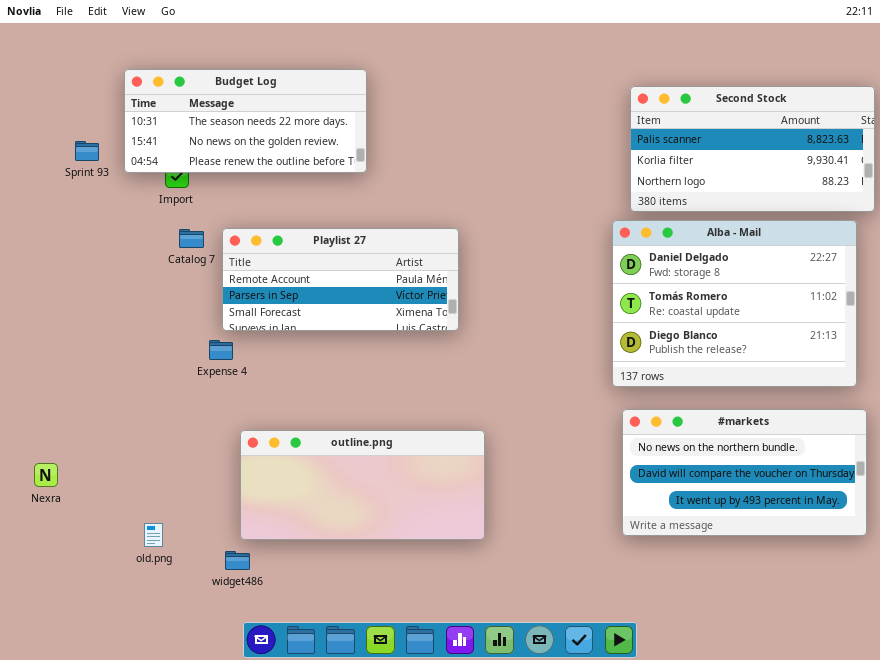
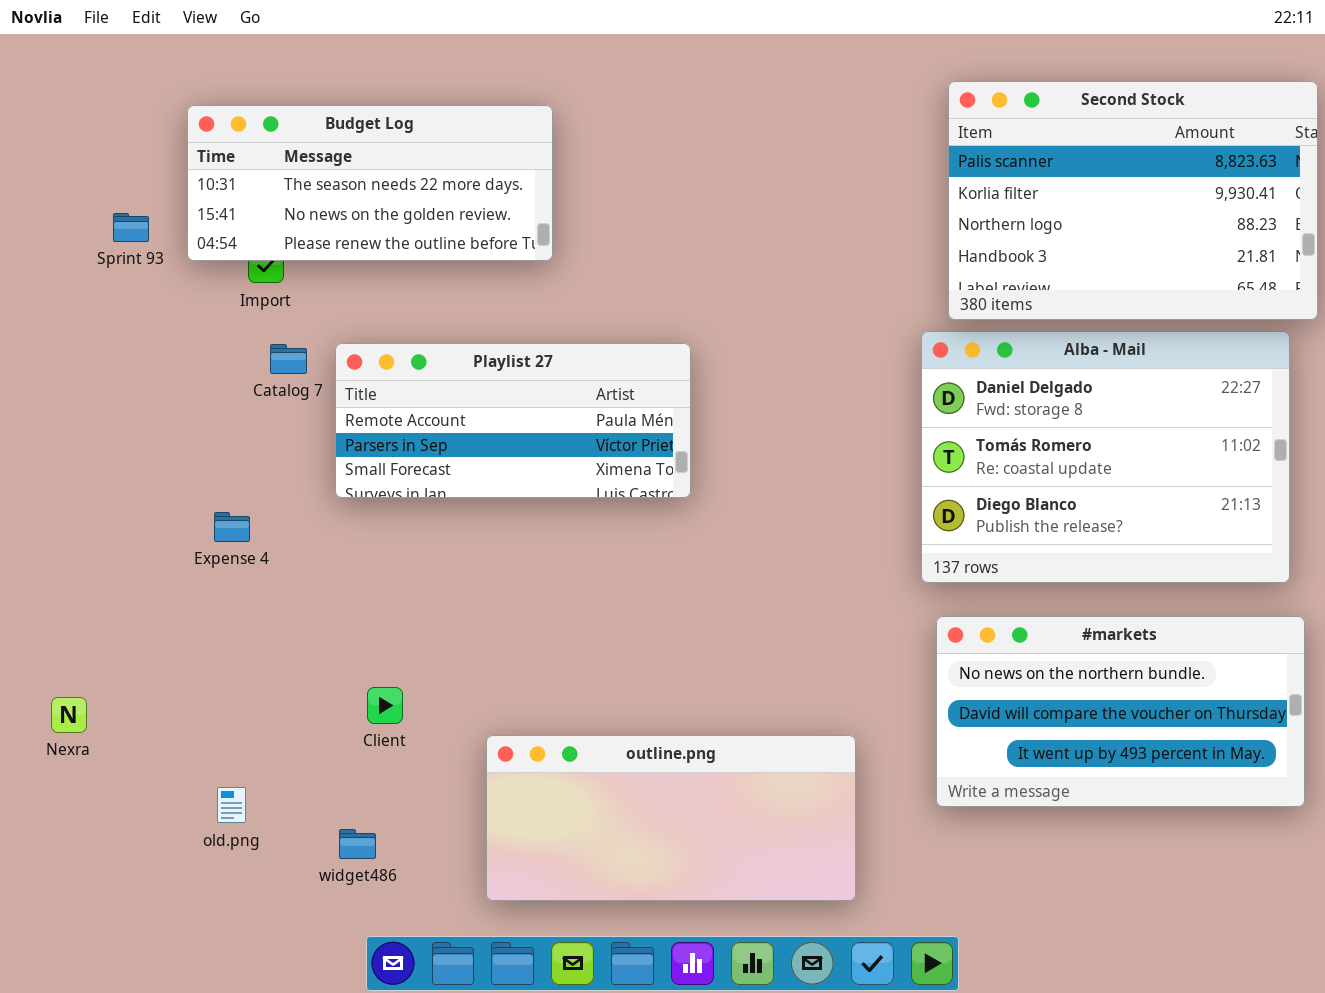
Second Stock: [630,86,875,212] -> [948,81,1318,320], resized
Expense 4: [209,340,233,360] -> [214,512,250,542], moved
outline.png: [240,430,485,540] -> [486,735,856,901], moved

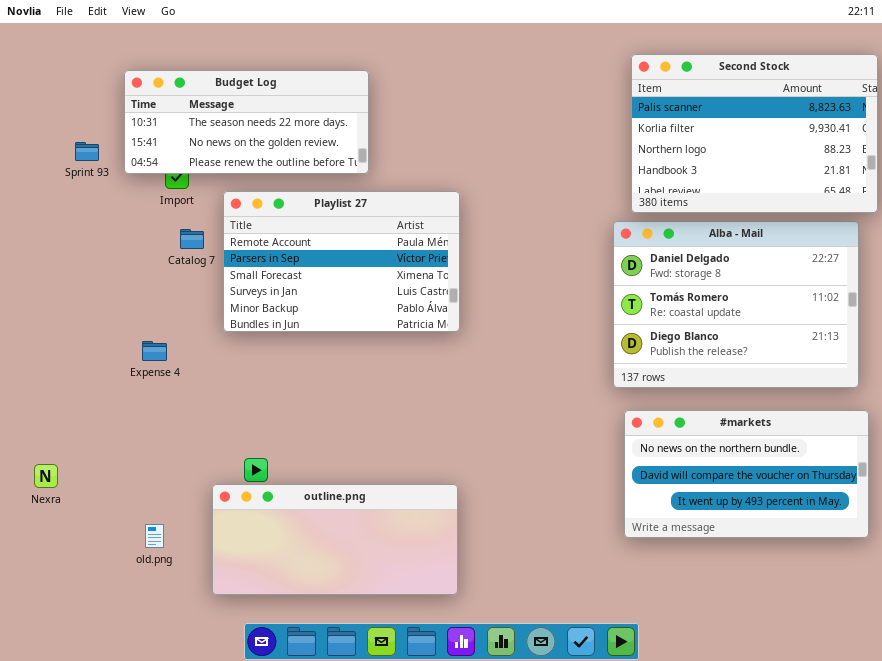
Playlist 27: [335,343,691,498] -> [223,191,460,332], resized
outline.png: [486,735,856,901] -> [212,484,458,595], moved

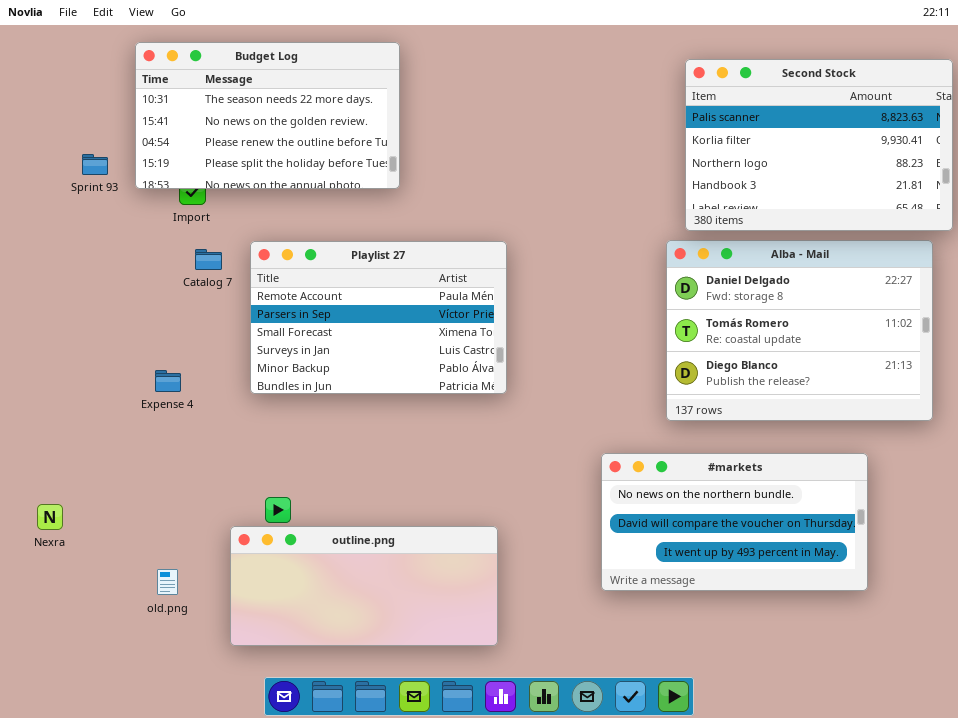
Budget Log: [124,70,369,174] -> [135,42,400,189], resized
Playlist 27: [223,191,460,332] -> [250,241,507,394], moved
#markets: [624,410,869,538] -> [601,453,868,591], moved

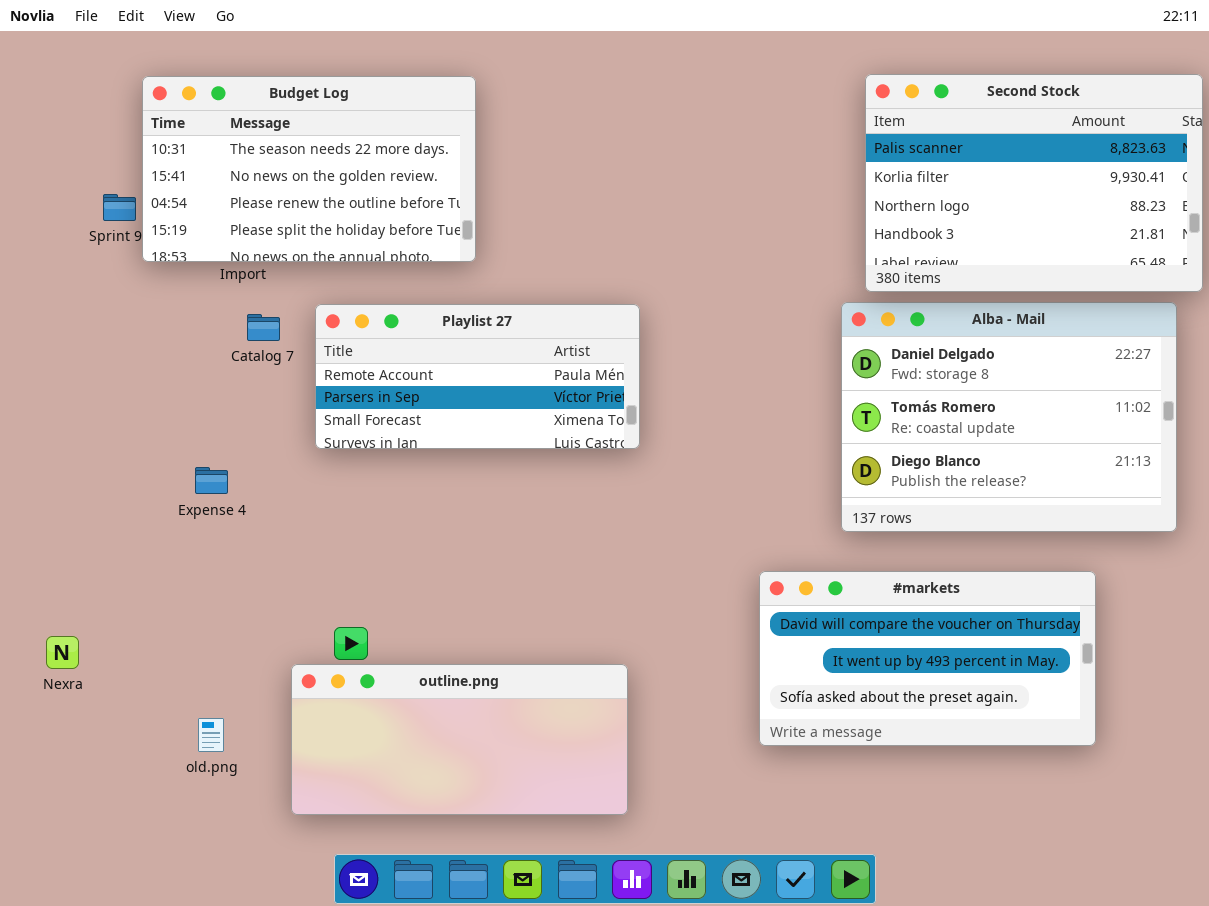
Budget Log: [135,42,400,189] -> [142,76,476,262], moved
Playlist 27: [250,241,507,394] -> [315,304,640,449], resized
#markets: [601,453,868,591] -> [759,571,1096,746], scrolled down 1 row

